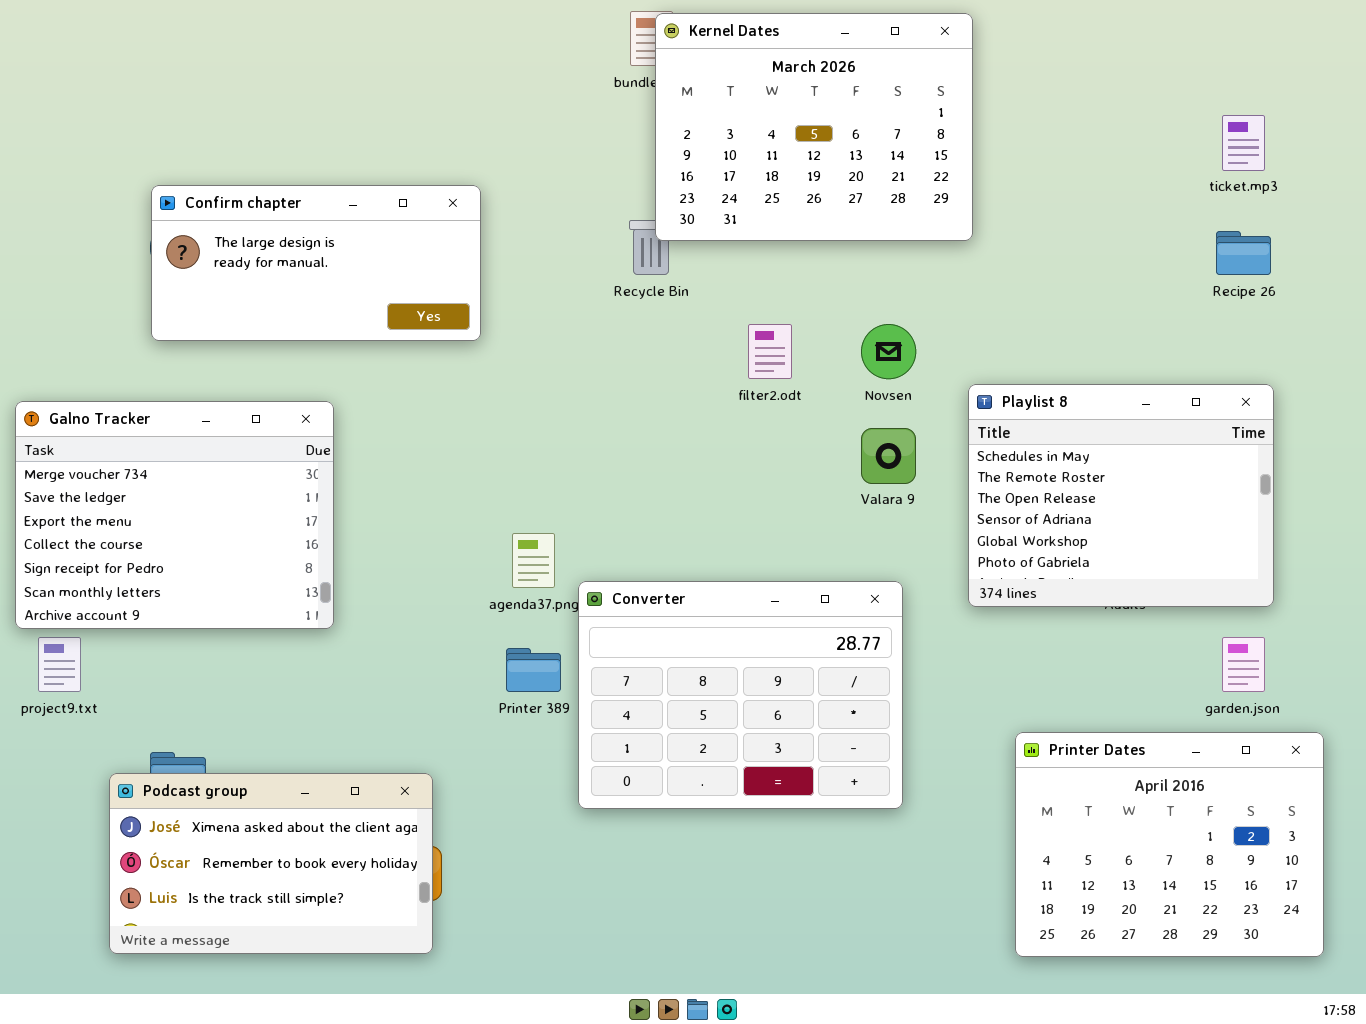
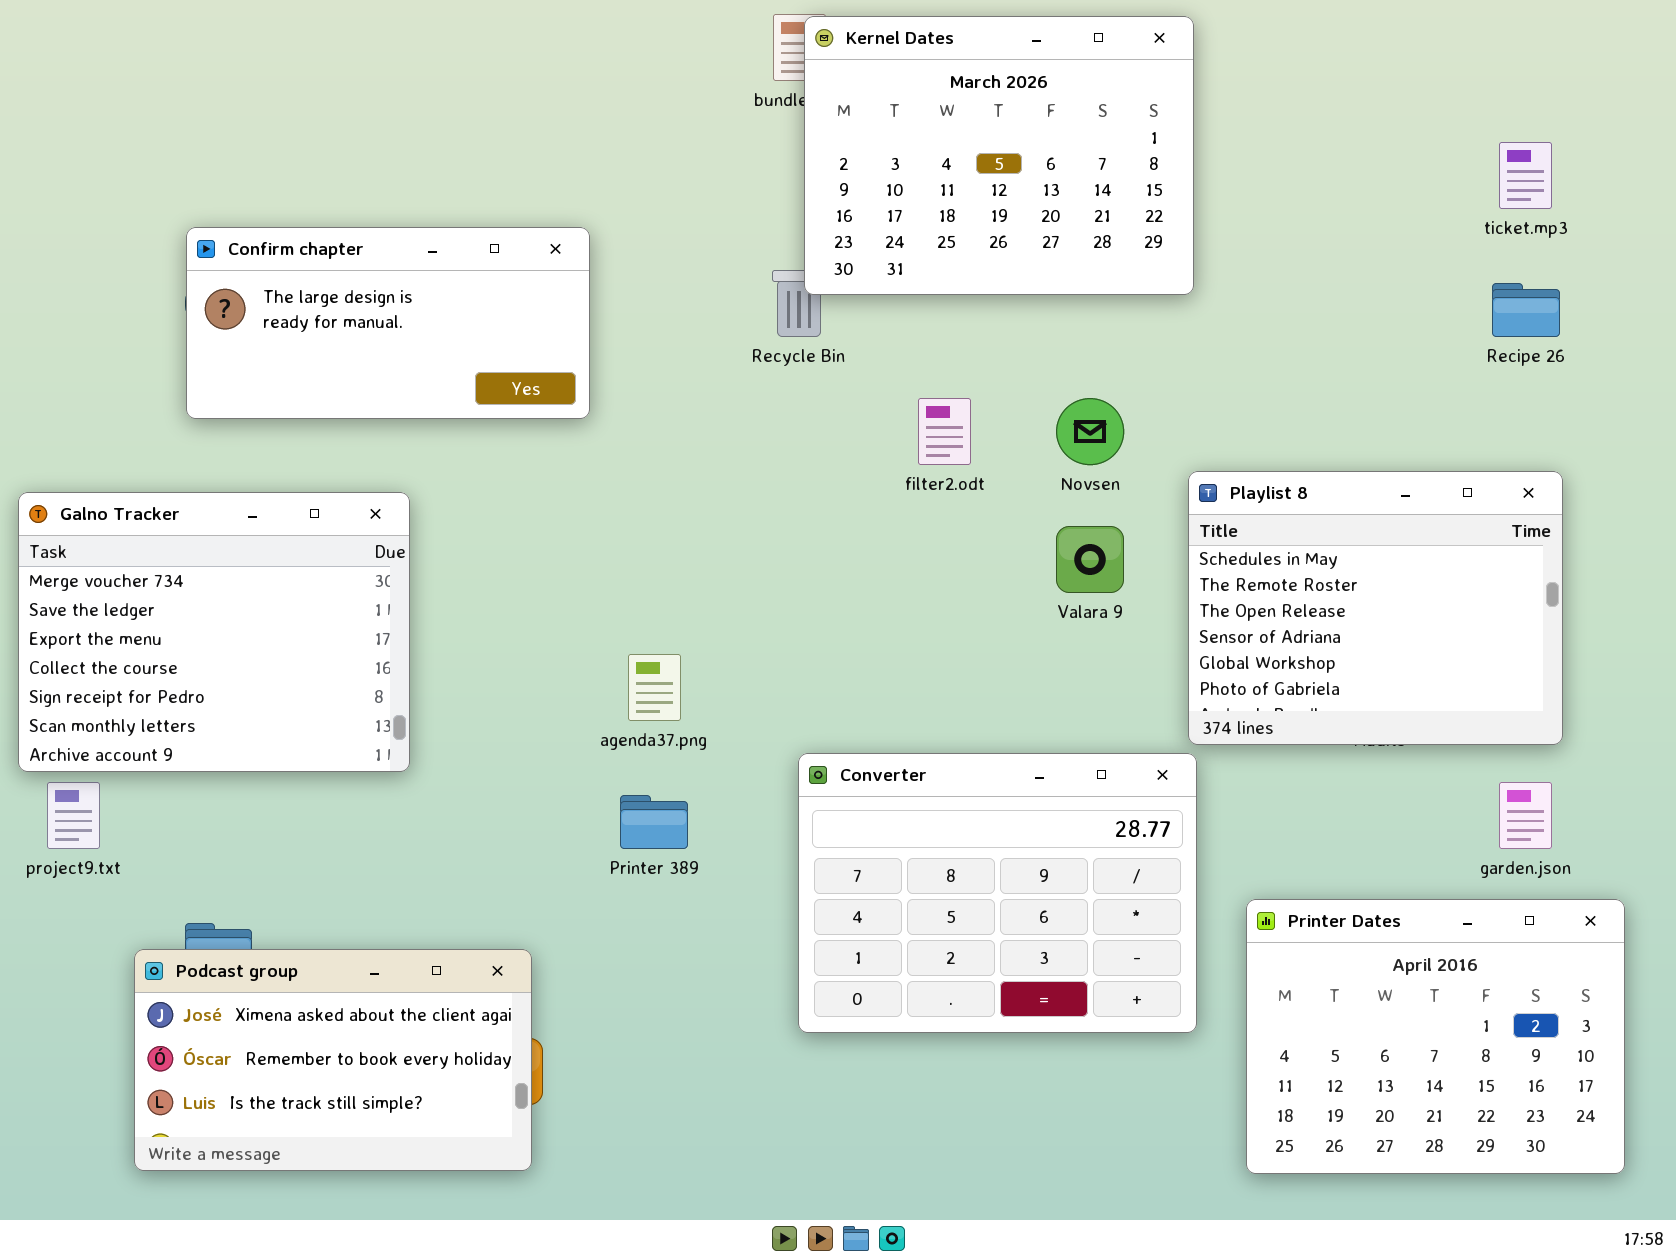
Converter: [578,581,903,809] -> [798,753,1197,1033], moved

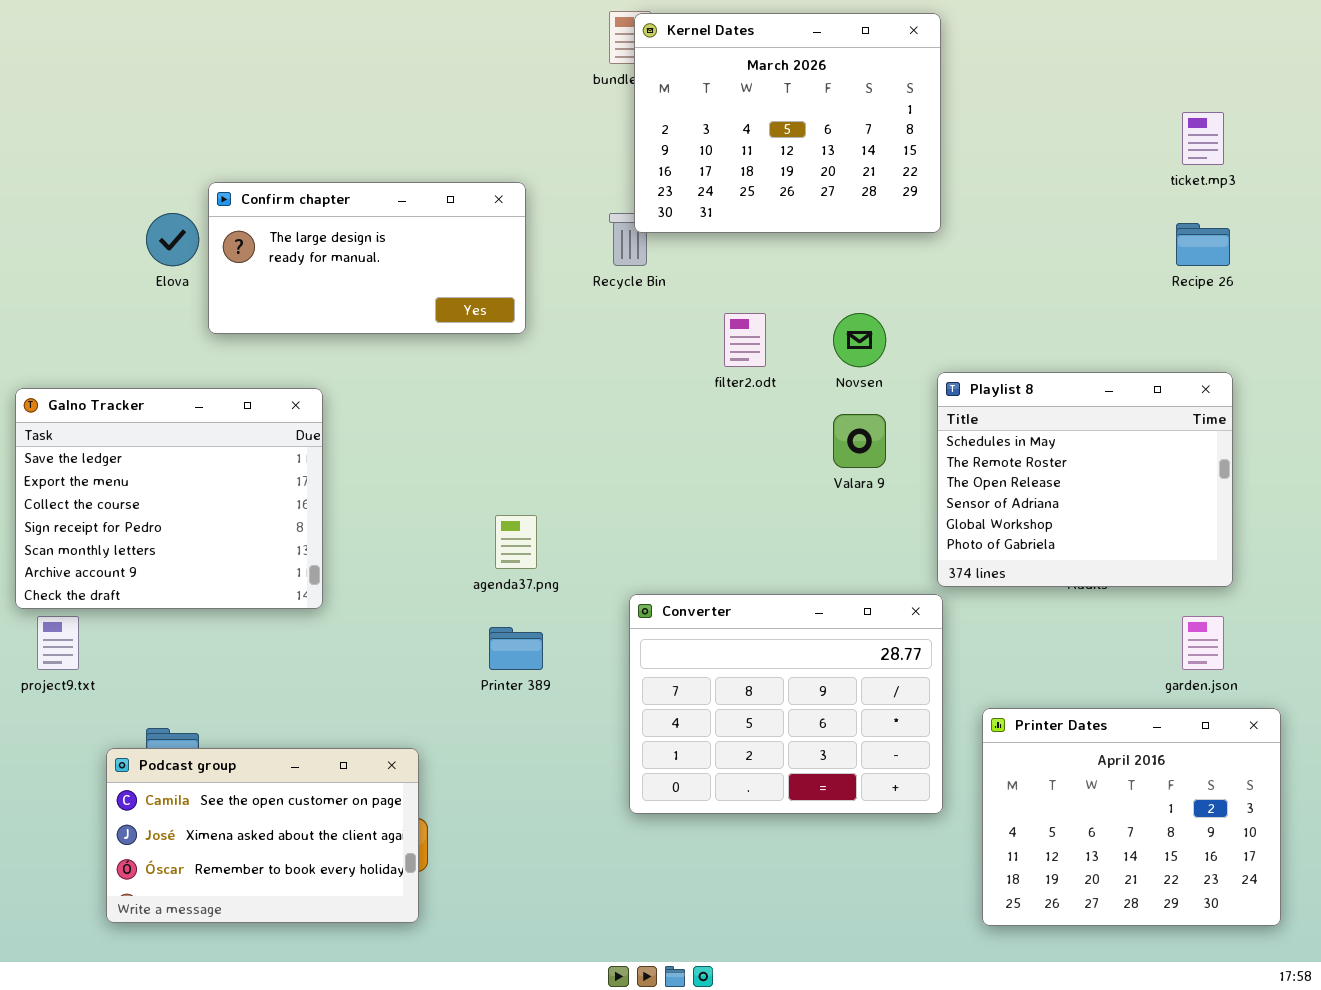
Confirm chapter: [186,227,590,419] -> [208,182,526,334], moved
Galno Tracker: [18,492,410,772] -> [15,388,323,609], scrolled down 1 row
Podcast group: [134,949,532,1171] -> [106,748,419,923], scrolled up 1 row

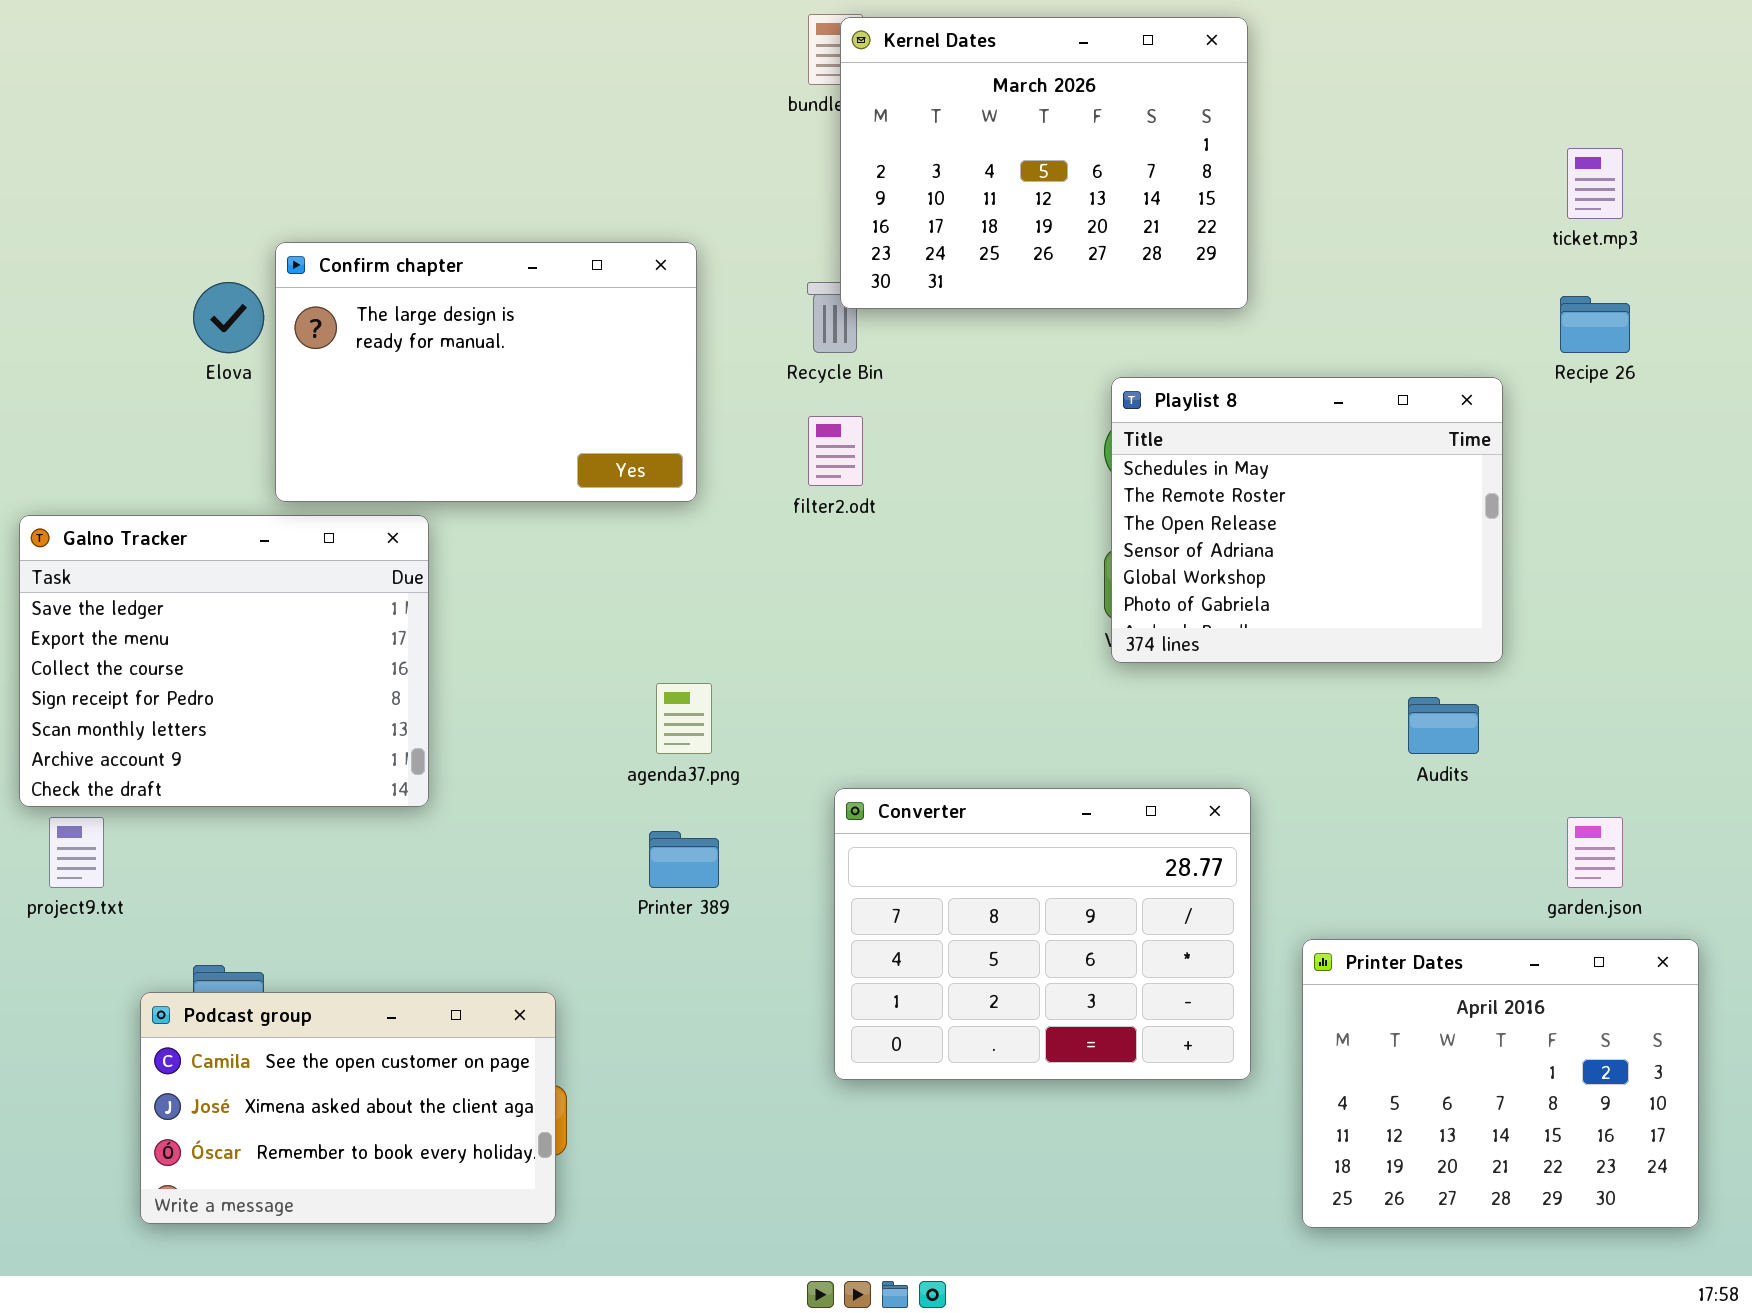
Confirm chapter: [208,182,526,334] -> [275,242,697,502], resized
filter2.odt: [724,313,766,367] -> [808,416,863,486], moved
Playlist 8: [937,372,1233,587] -> [1111,377,1503,663], moved

